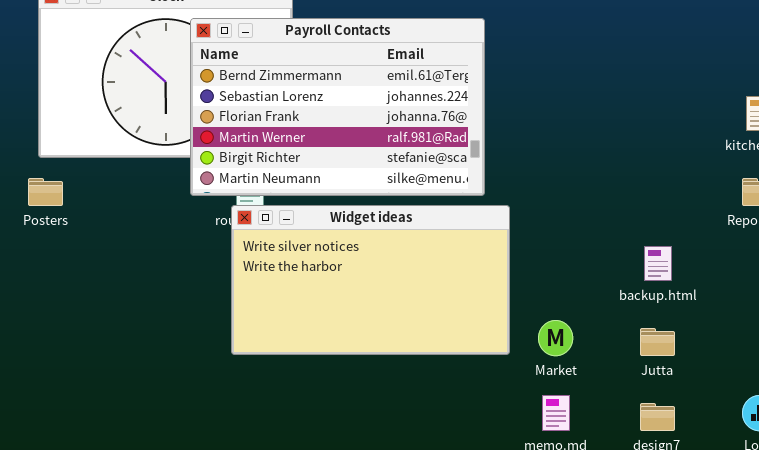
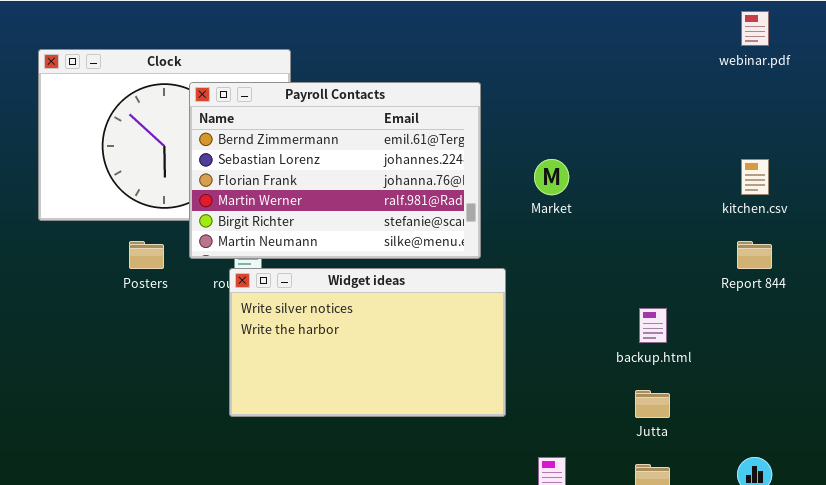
Posters: [28,178,63,206] -> [129,241,164,269], moved
Market: [538,320,573,356] -> [534,159,569,195], moved

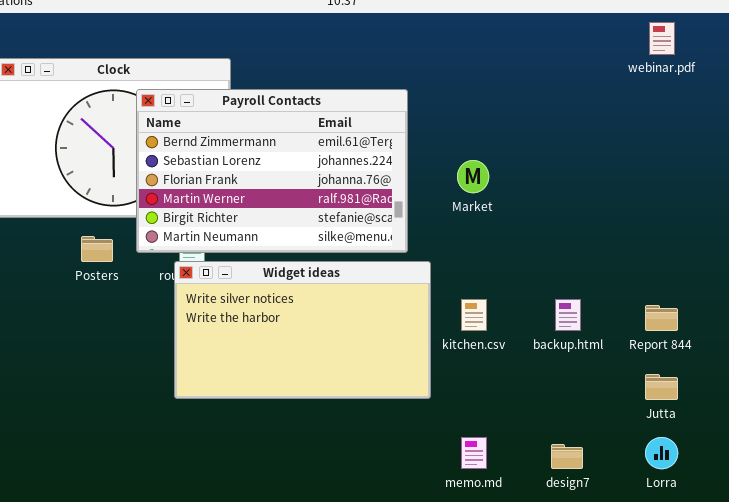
kitchen.csv: [741,159,769,195] -> [461,299,487,331], moved
Report 844: [737,241,772,269] -> [645,305,678,331], moved
Jutta: [635,390,670,418] -> [645,374,678,400], moved

